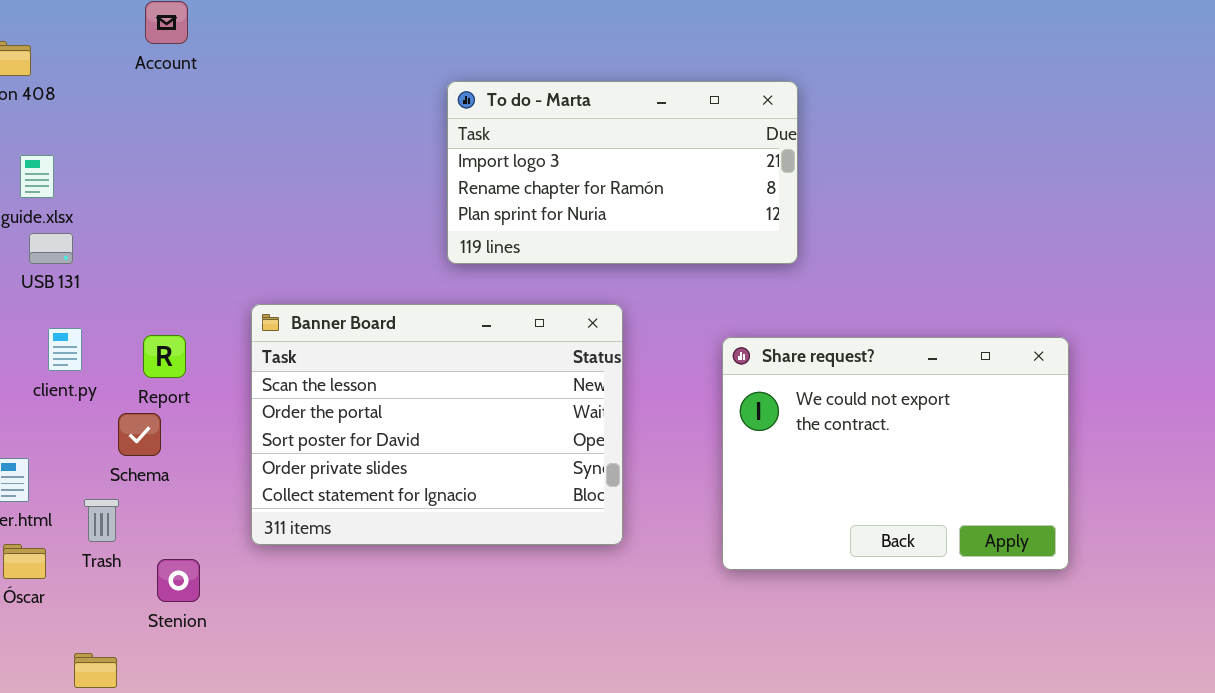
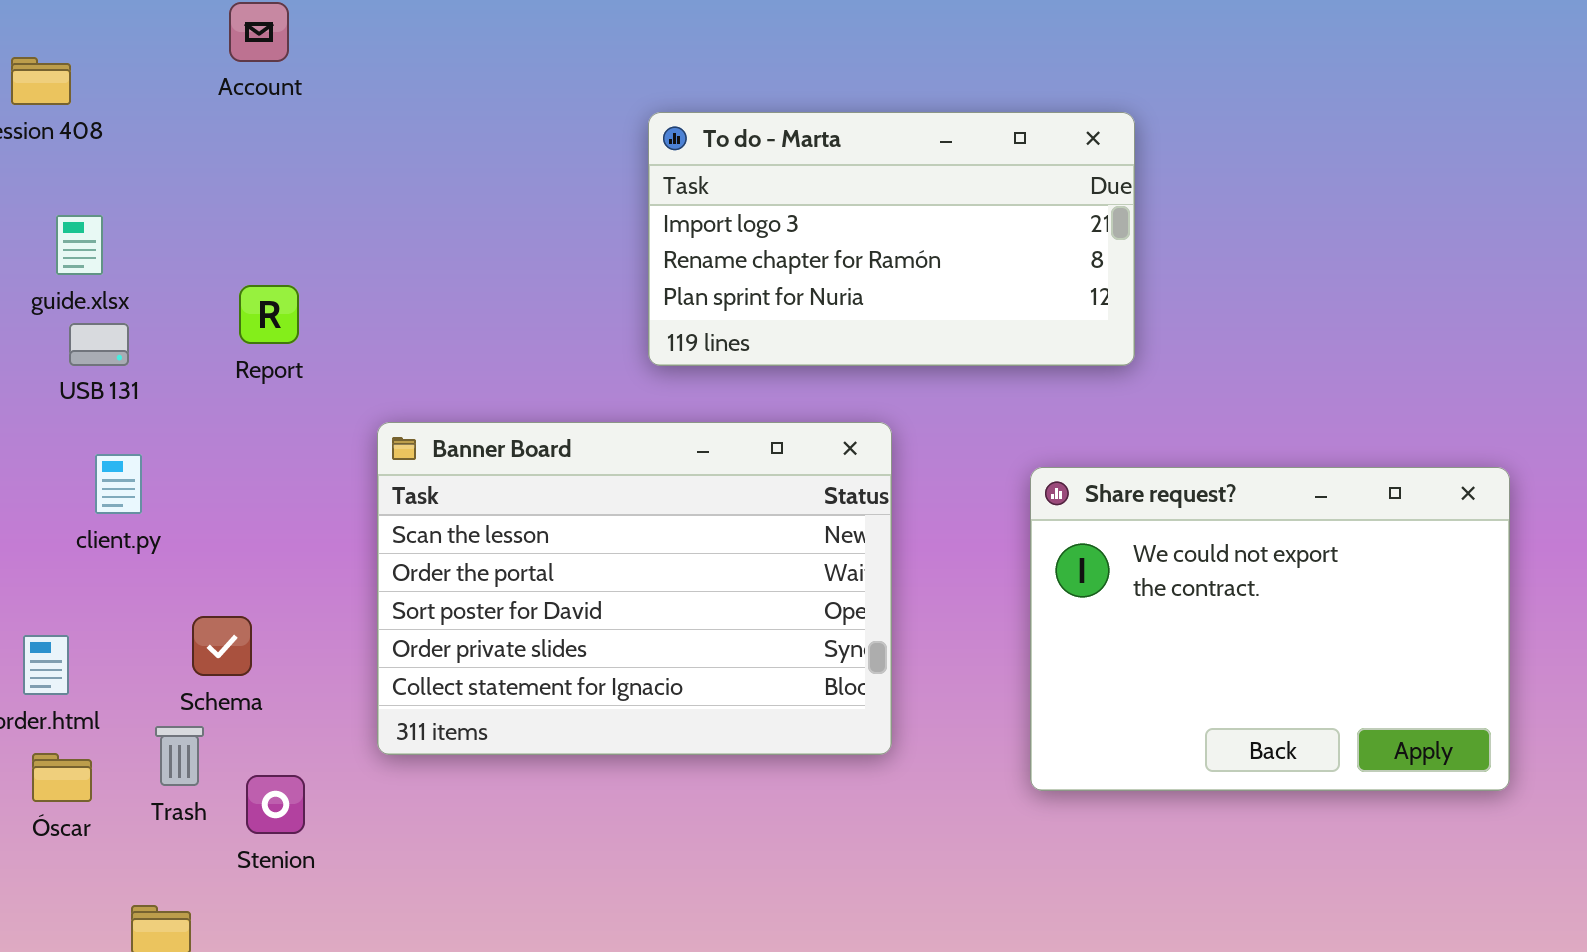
Report: [143,335,186,378] -> [239,285,299,344], moved
Schema: [118,413,161,456] -> [192,616,252,676], moved
Trash: [84,499,119,542] -> [155,726,204,786], moved

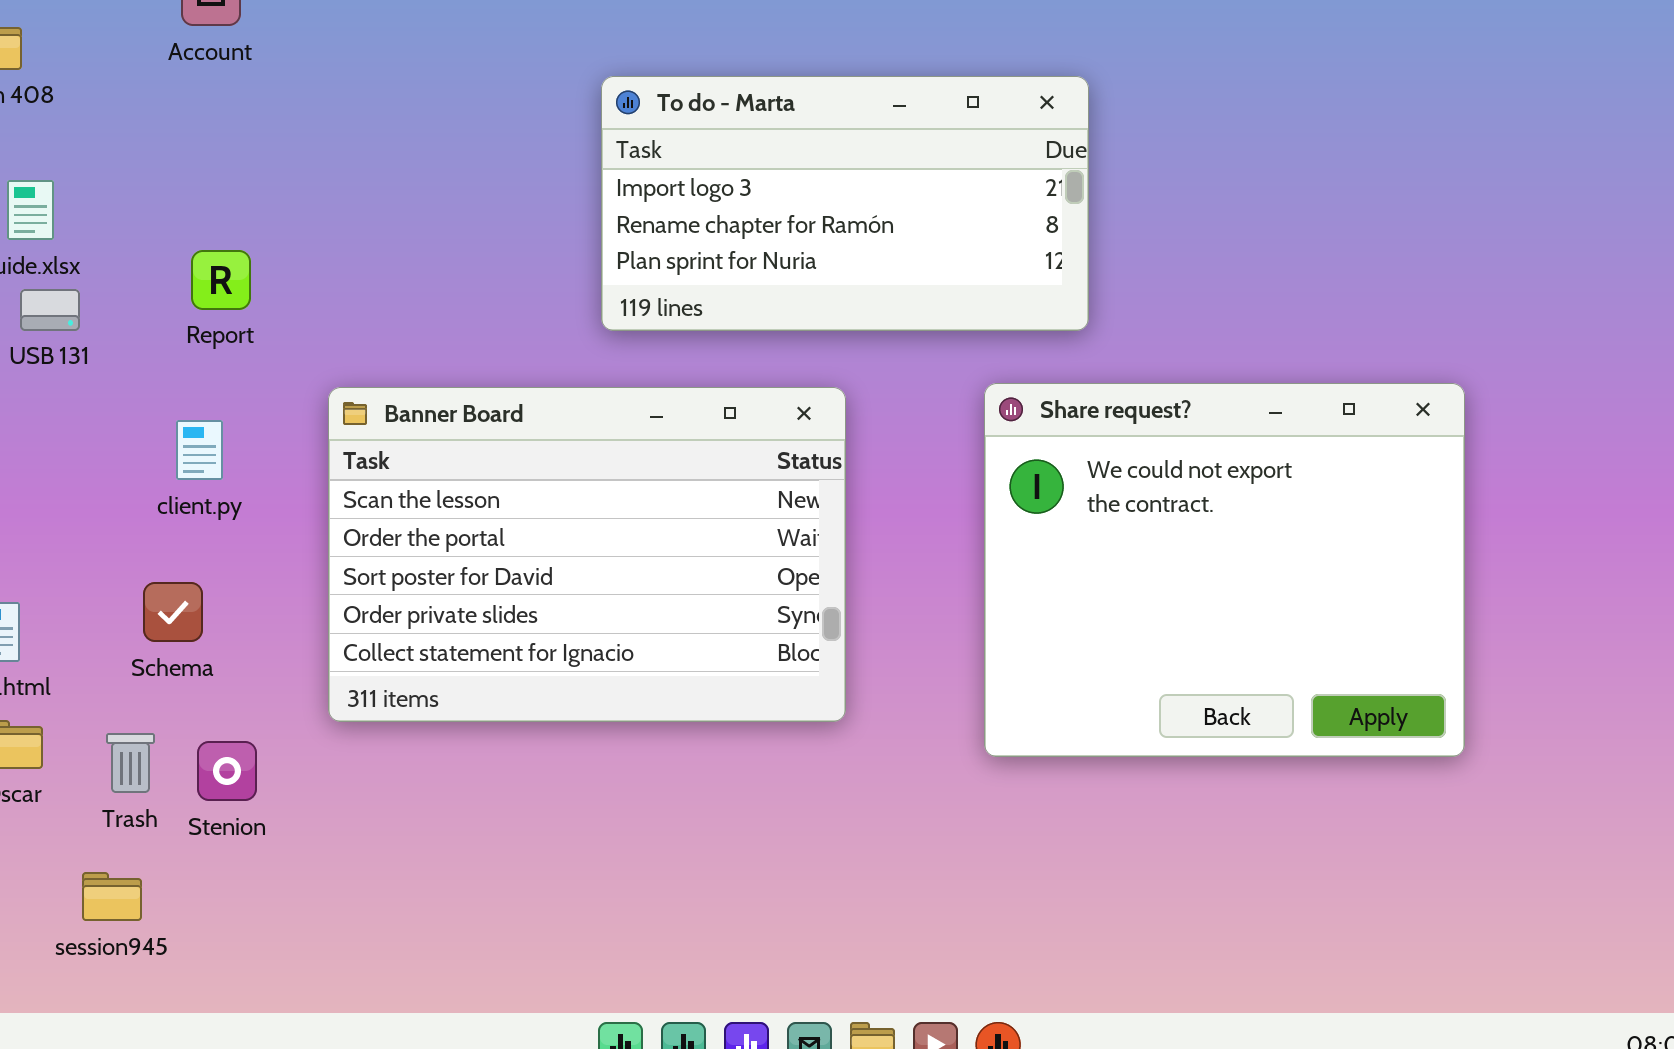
client.py: [95,454,142,514] -> [176,420,223,480], moved
Share request?: [1030,467,1510,791] -> [984,383,1465,757], resized
Trash: [155,726,204,786] -> [106,733,155,793], moved

